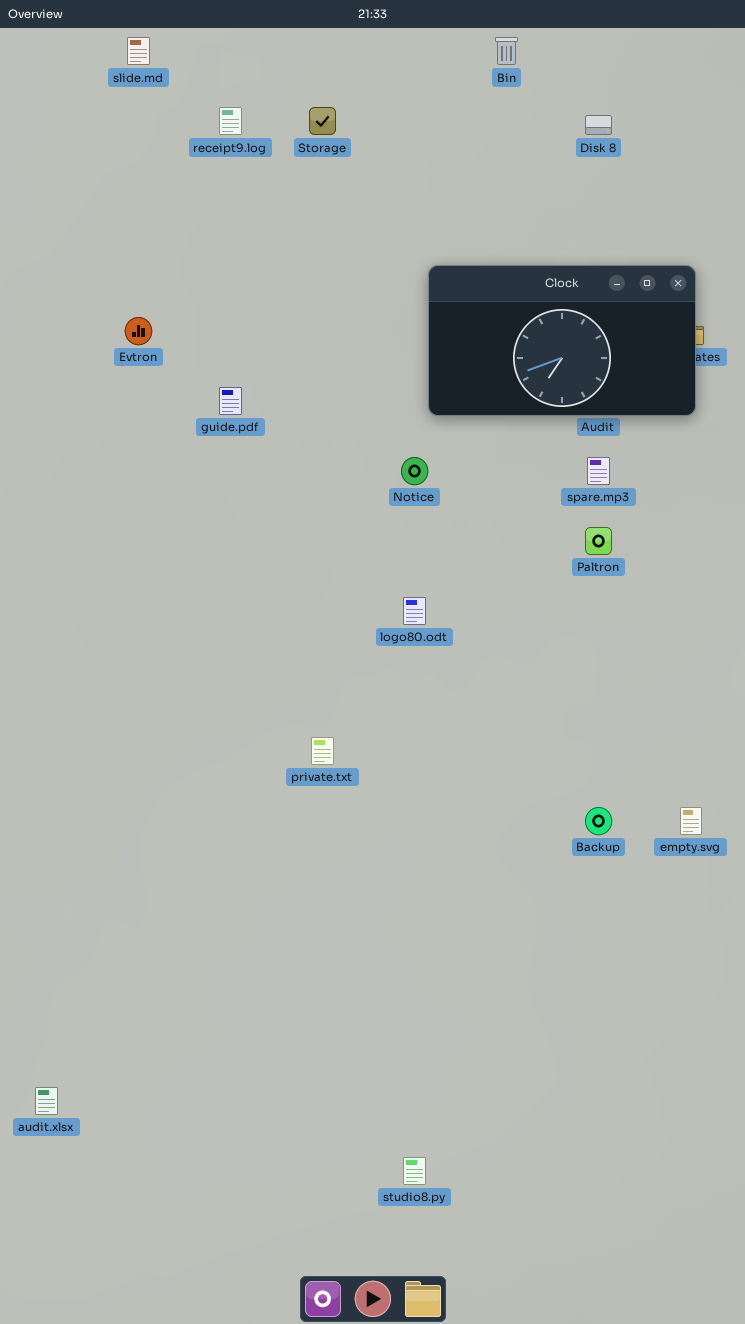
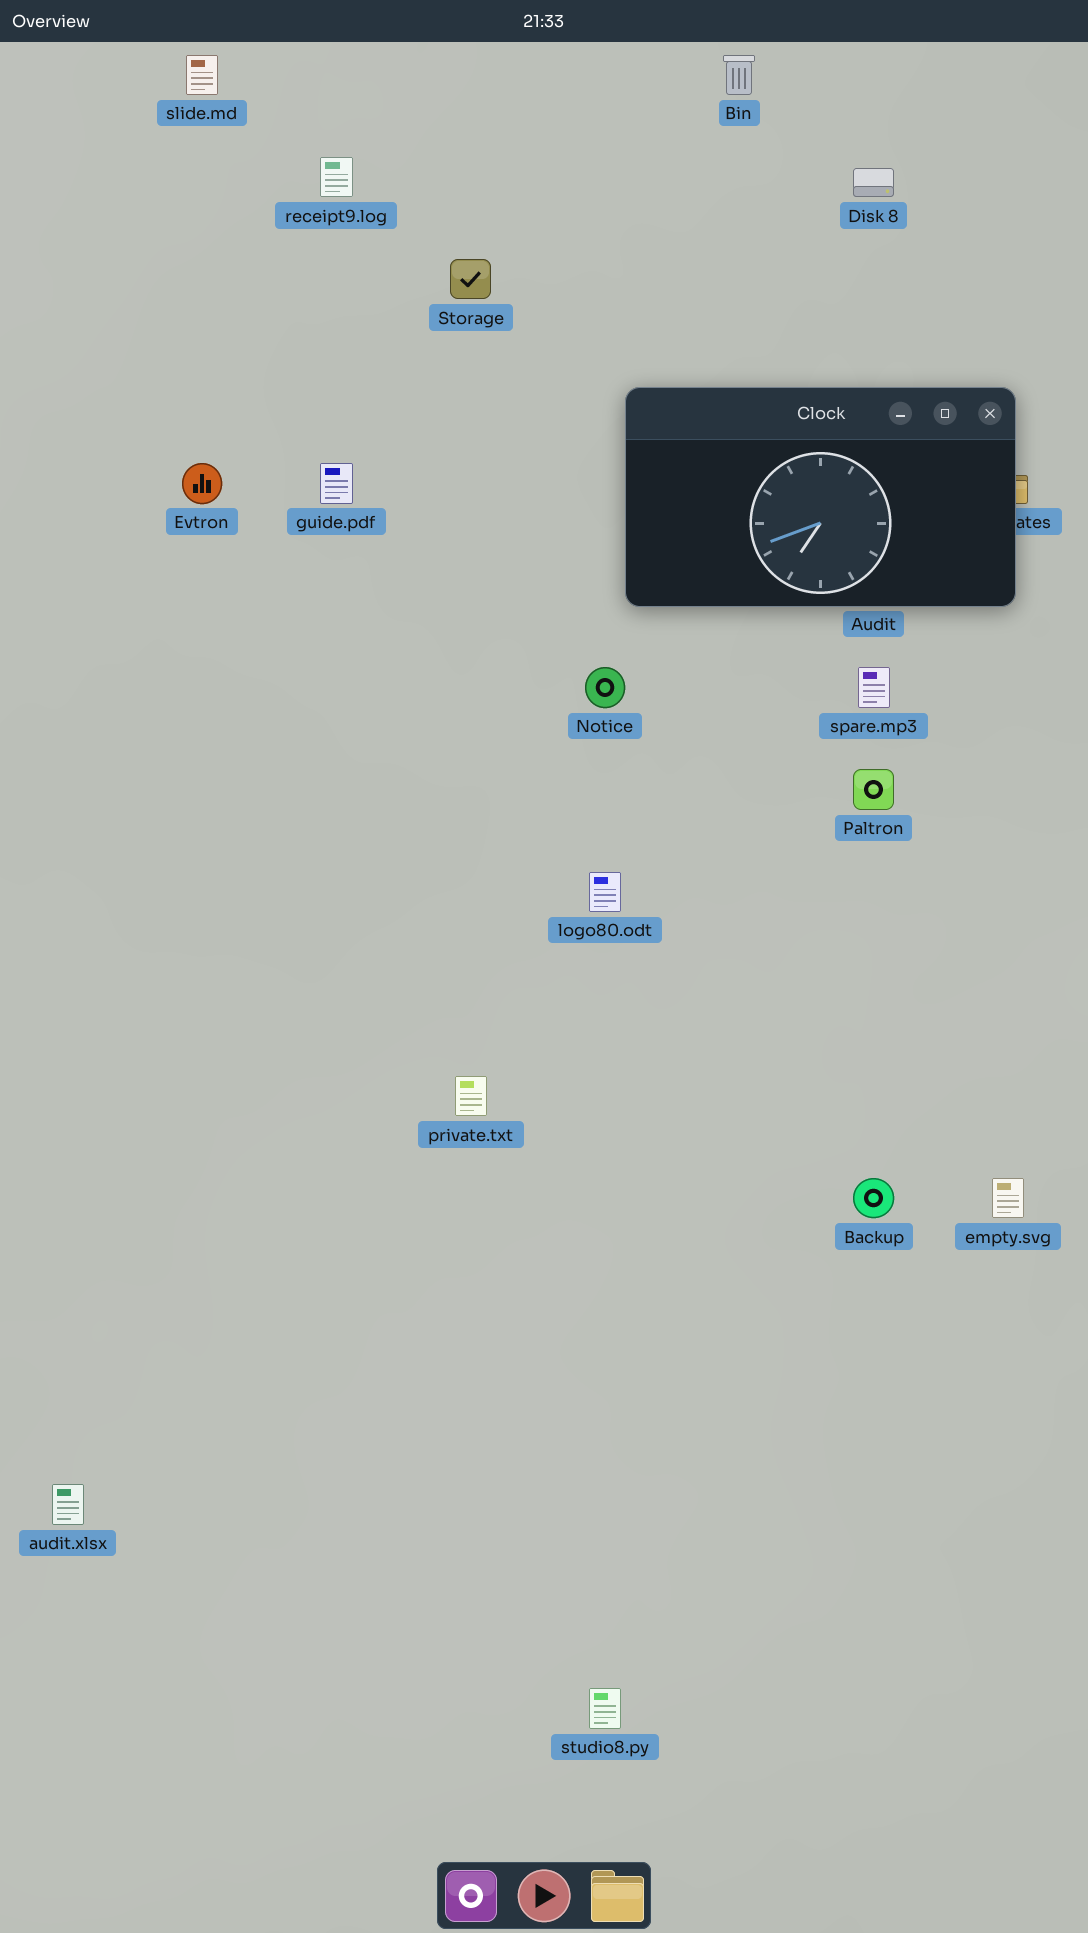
Storage: [309,107,336,135] -> [450,259,491,299], moved
guide.pdf: [219,387,242,415] -> [320,463,353,504], moved
audit.xlsx: [35,1087,58,1115] -> [52,1484,84,1525], moved

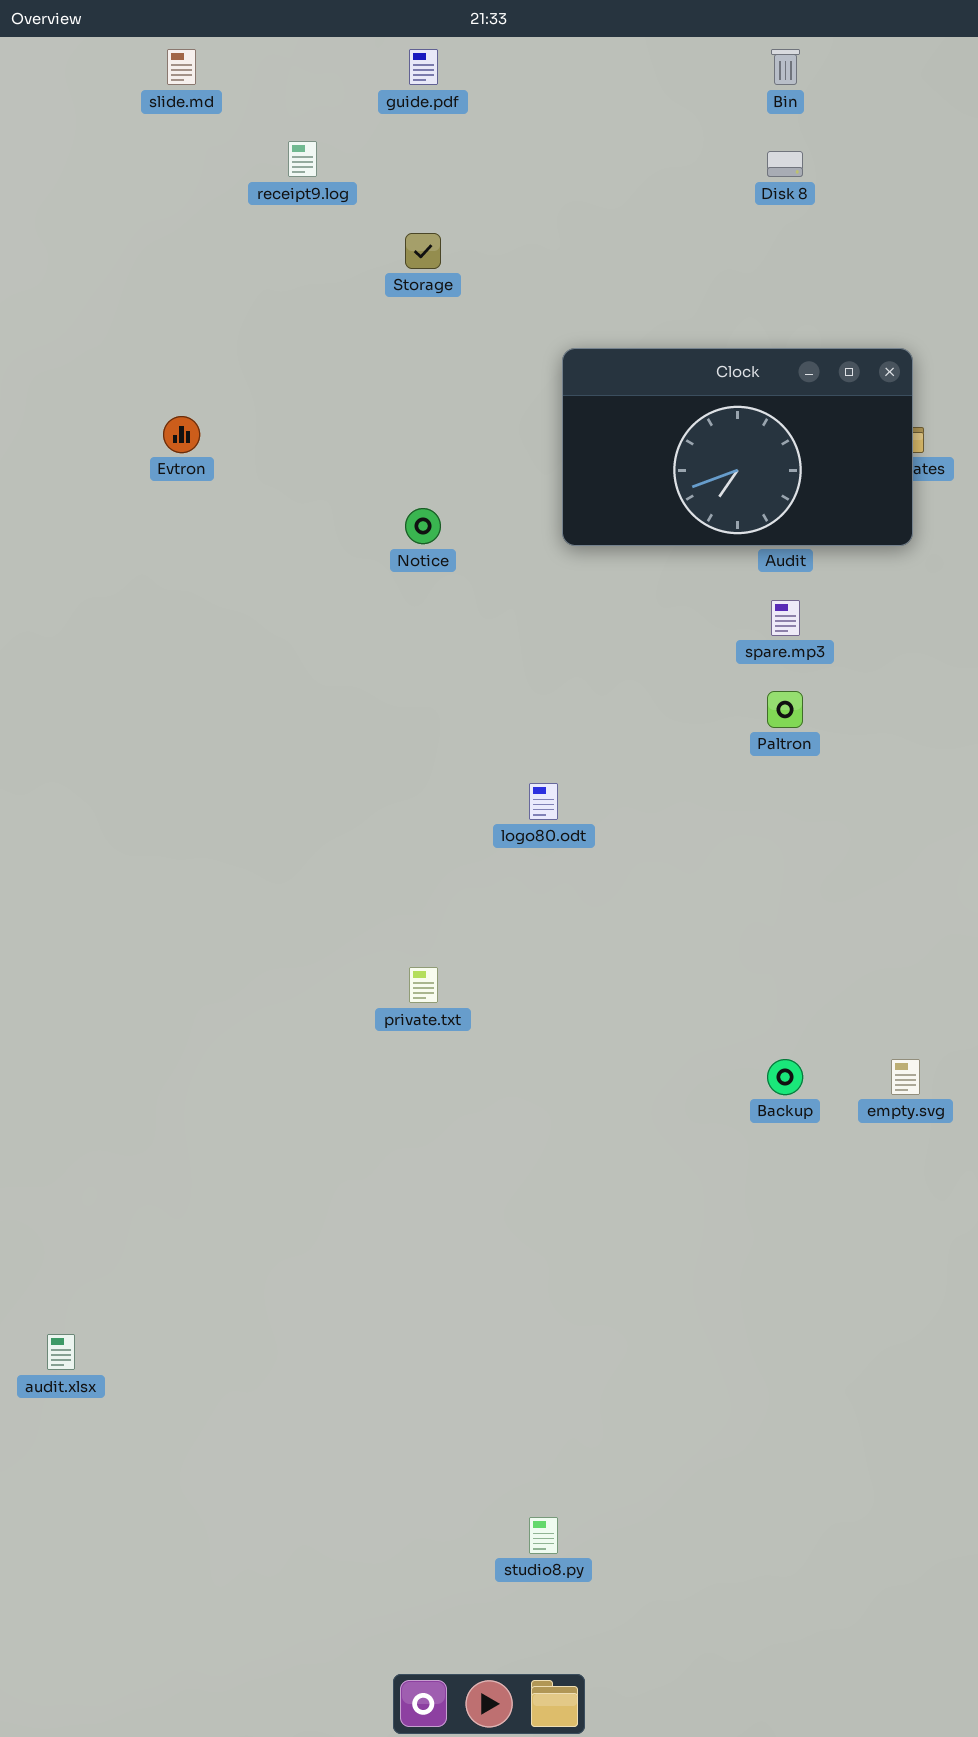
Bin: [723,55,755,95] -> [771,49,800,85], moved
guide.pdf: [320,463,353,504] -> [409,49,438,85], moved
Notice: [585,667,625,708] -> [405,508,441,544], moved

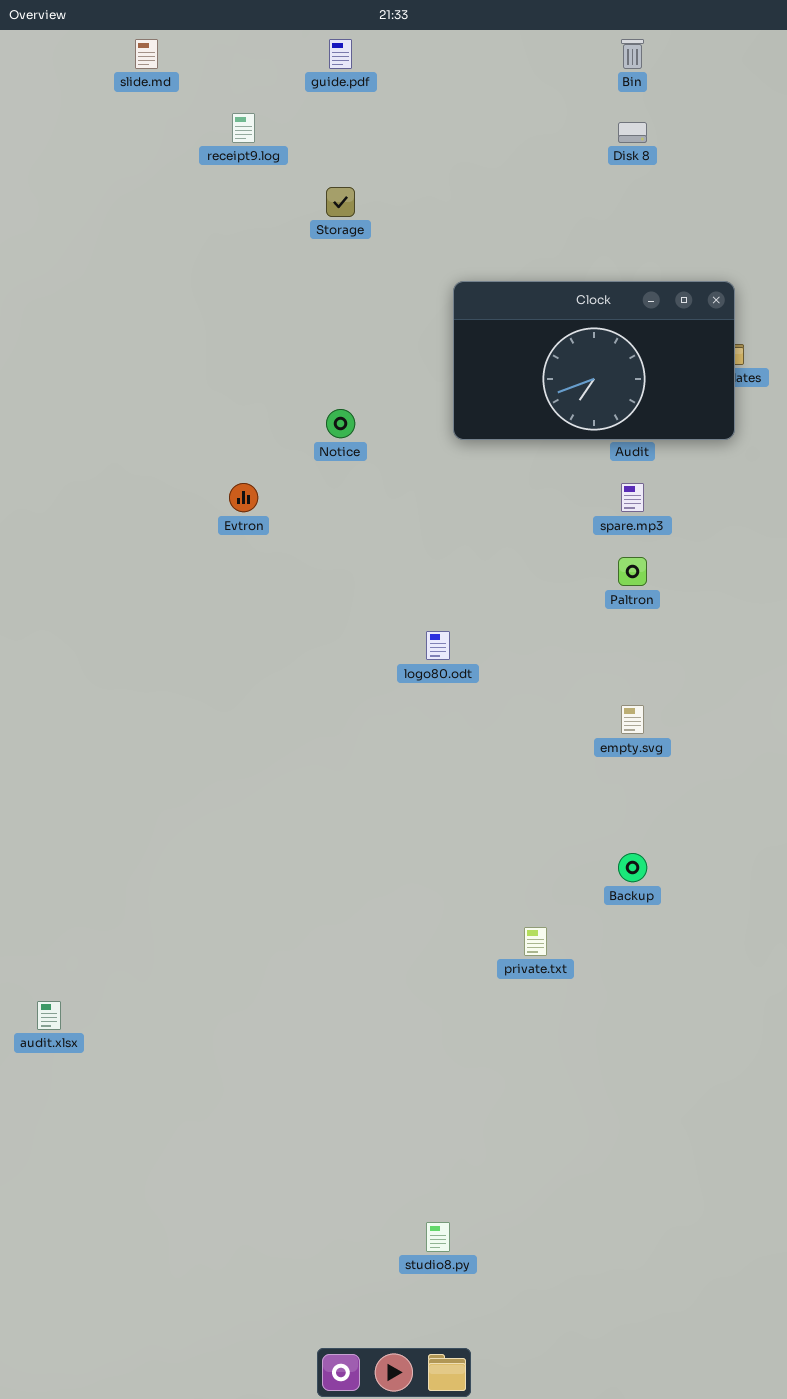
Evtron: [163,416,200,453] -> [229,483,258,512], moved
private.txt: [409,967,438,1003] -> [524,927,547,956], moved
empty.svg: [891,1059,920,1095] -> [621,705,644,734], moved
audit.xlsx: [47,1334,75,1370] -> [37,1001,61,1030], moved

